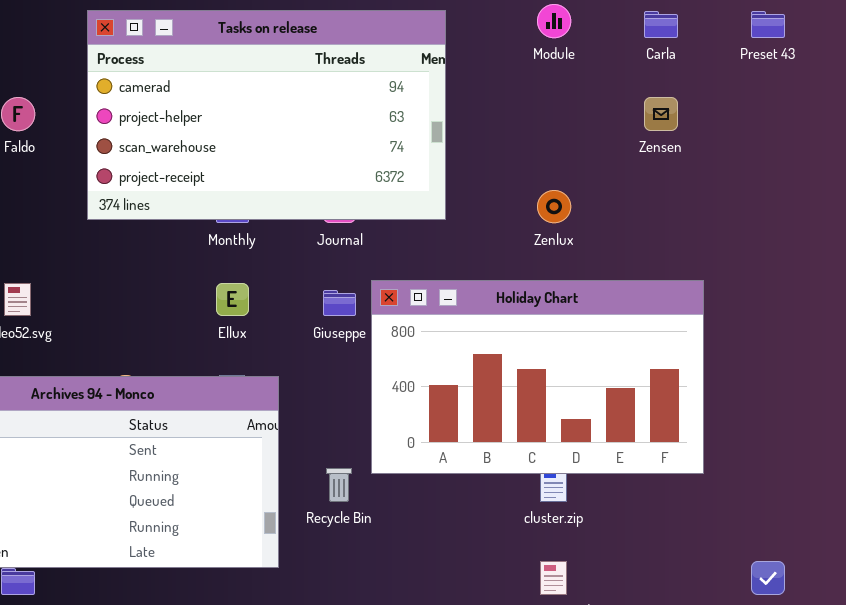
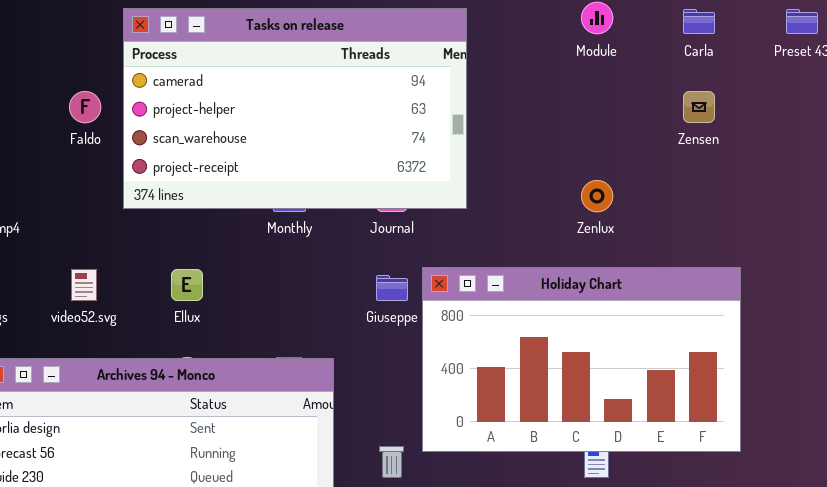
Tasks on release: [87,10,446,220] -> [123,8,467,209], moved
Ellux: [216,283,249,316] -> [171,269,203,301], moved

